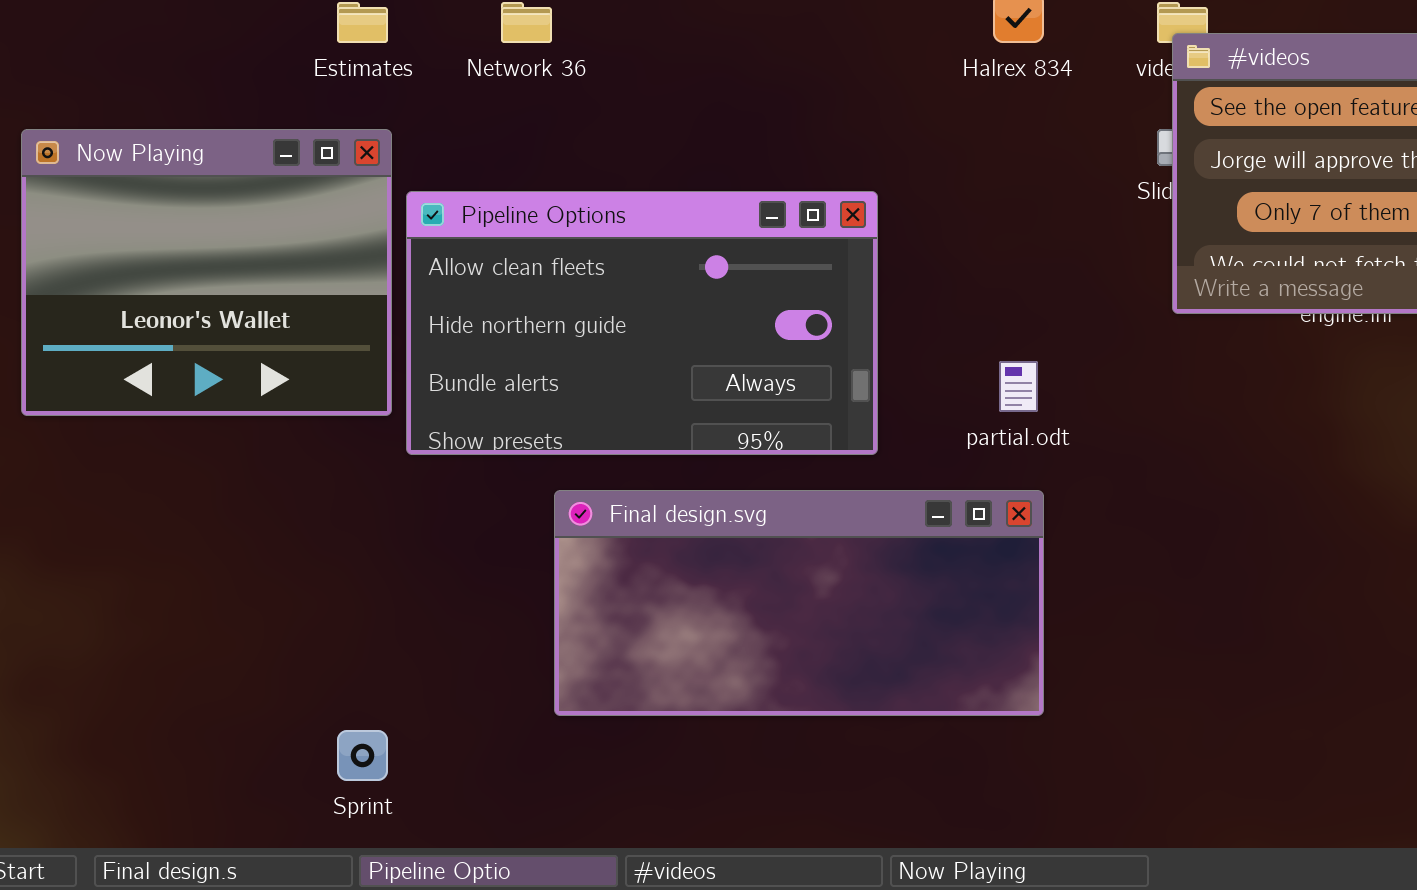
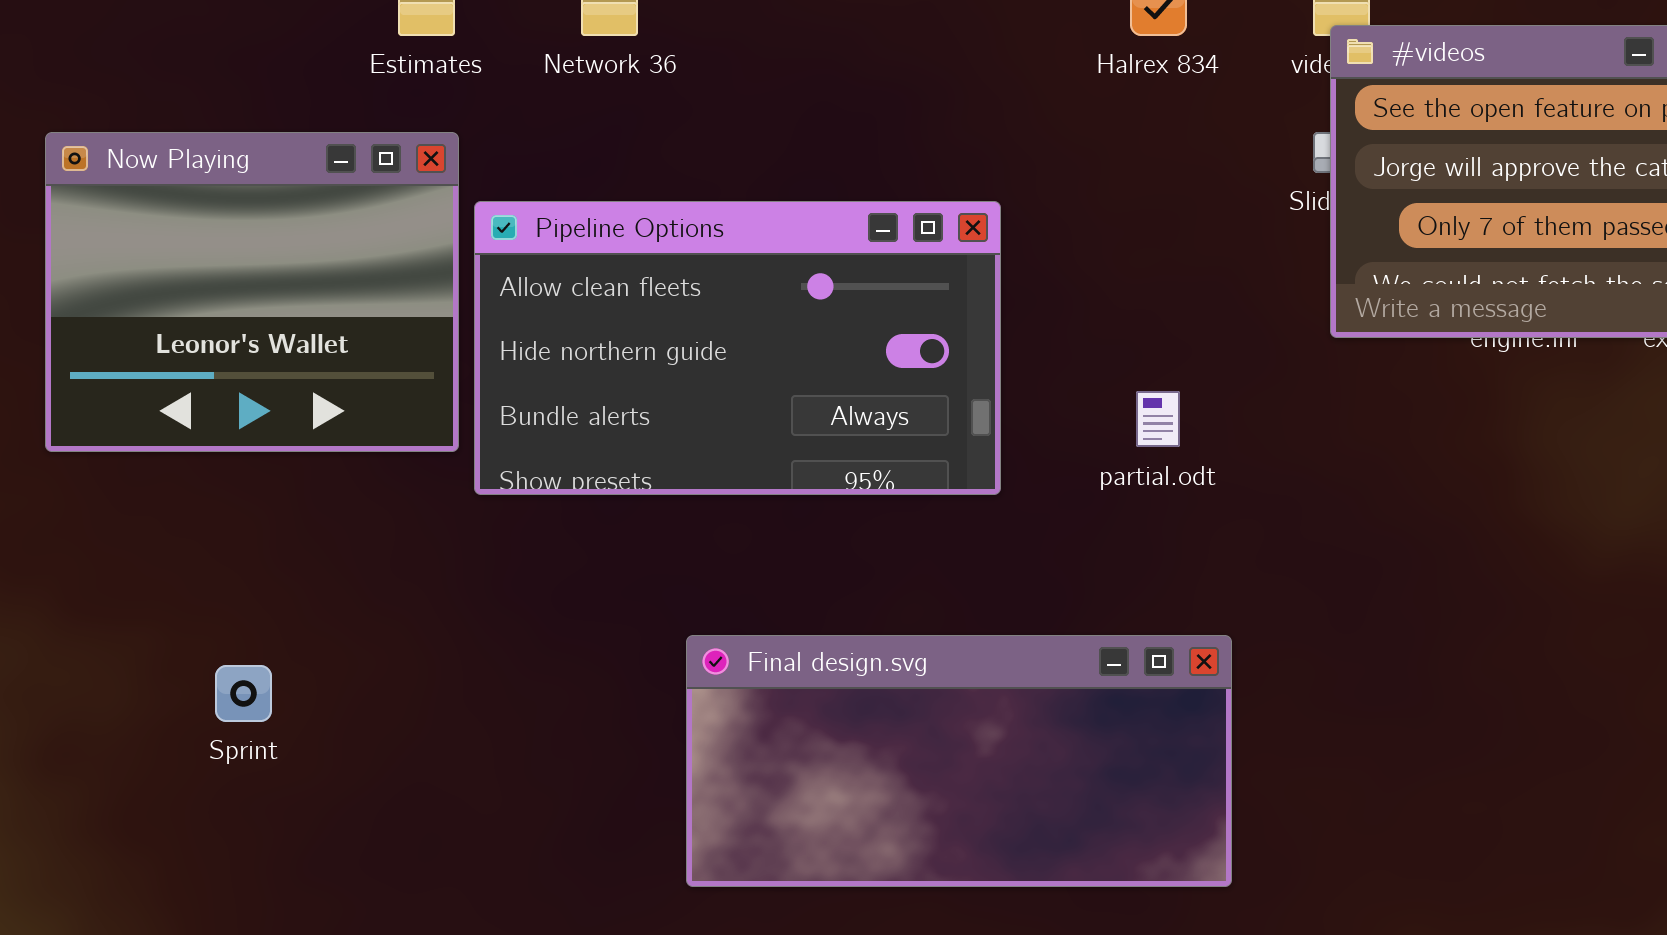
Final design.svg: [554,490,1044,716] -> [686,635,1232,887], moved
Sprint: [337,730,388,781] -> [215,665,272,722], moved

